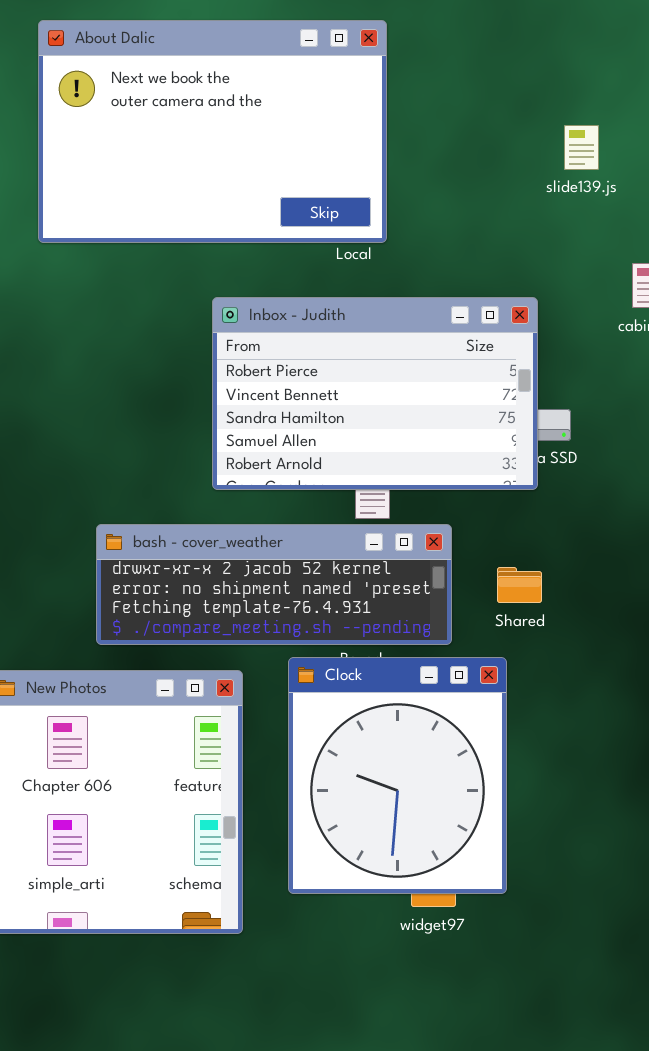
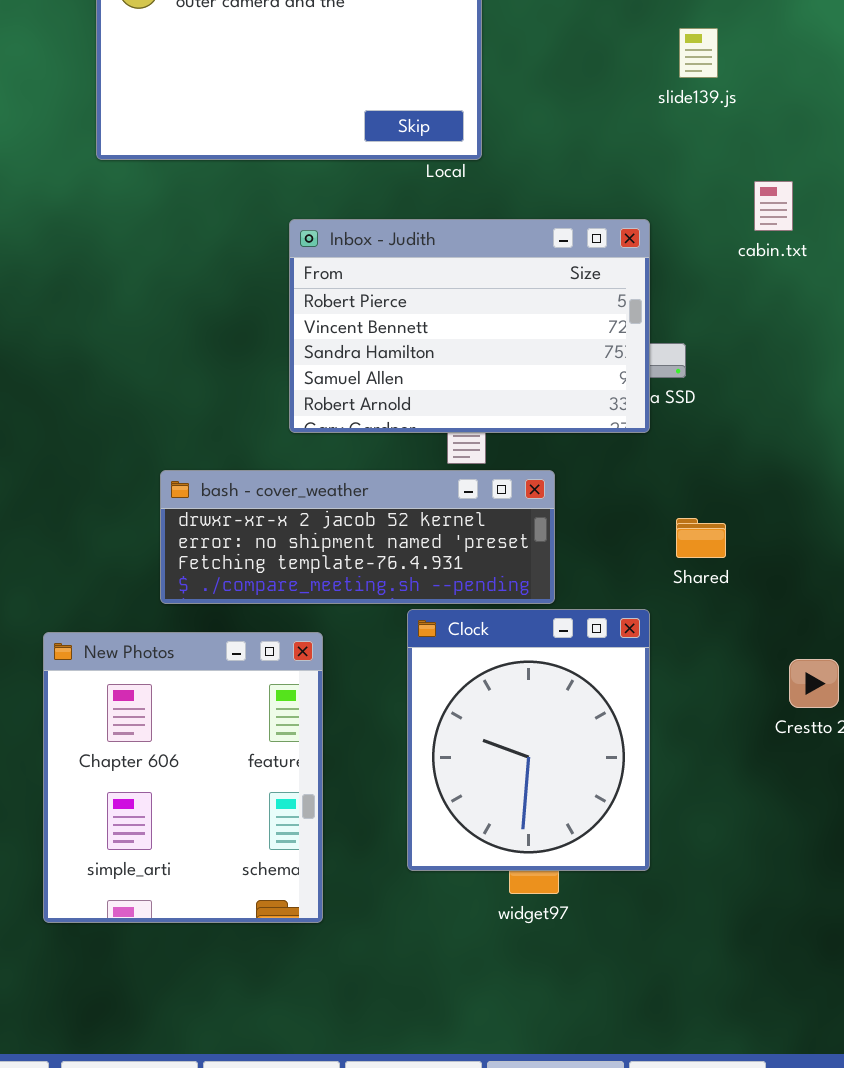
Shared: [497,567,542,603] -> [676,518,726,558], moved
Clock: [288,657,507,894] -> [407,609,650,871], moved

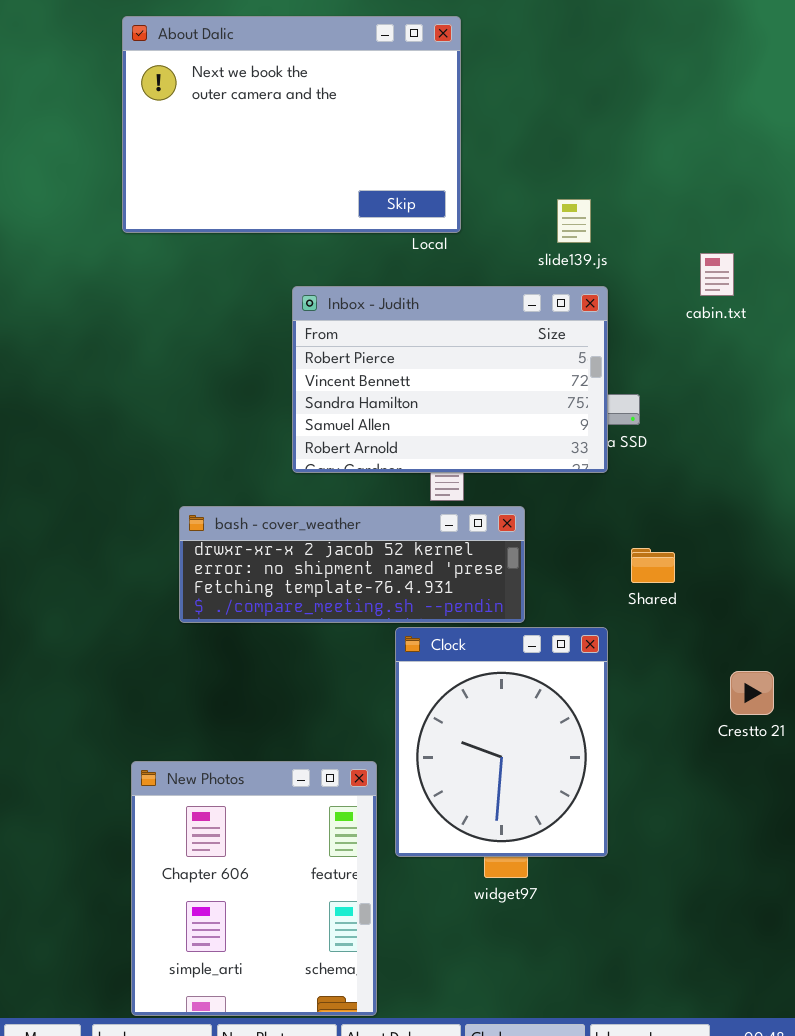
slide139.js: [679,28,718,78] -> [557,199,591,243], moved
New Photos: [43,632,323,923] -> [131,761,377,1016], moved

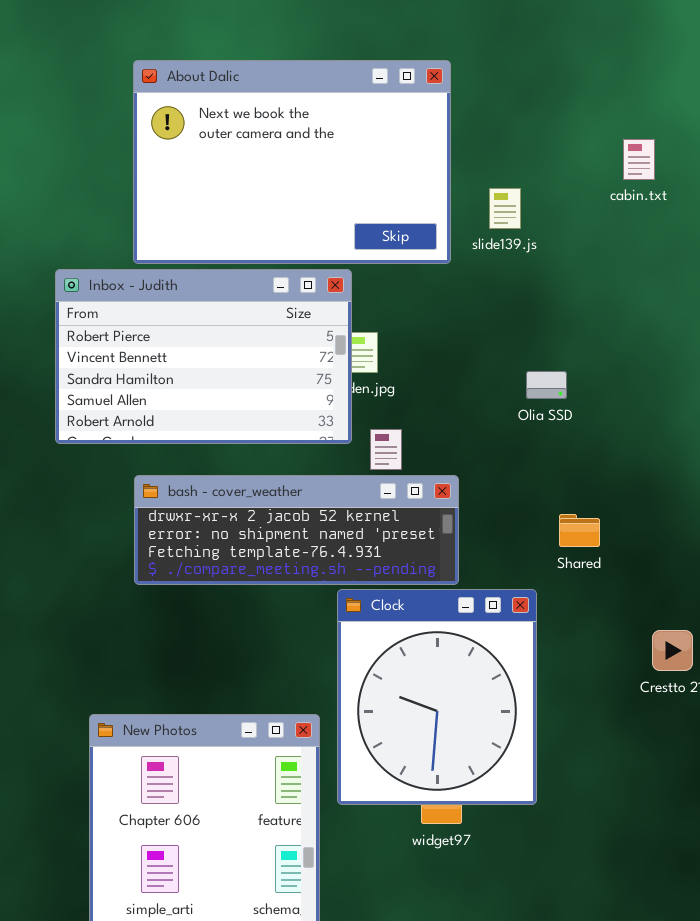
About Dalic: [122,16,461,233] -> [133,60,451,264], moved
cabin.txt: [700,253,734,296] -> [623,139,655,180], moved
Inbox - Judith: [292,286,608,473] -> [55,269,352,444], moved

